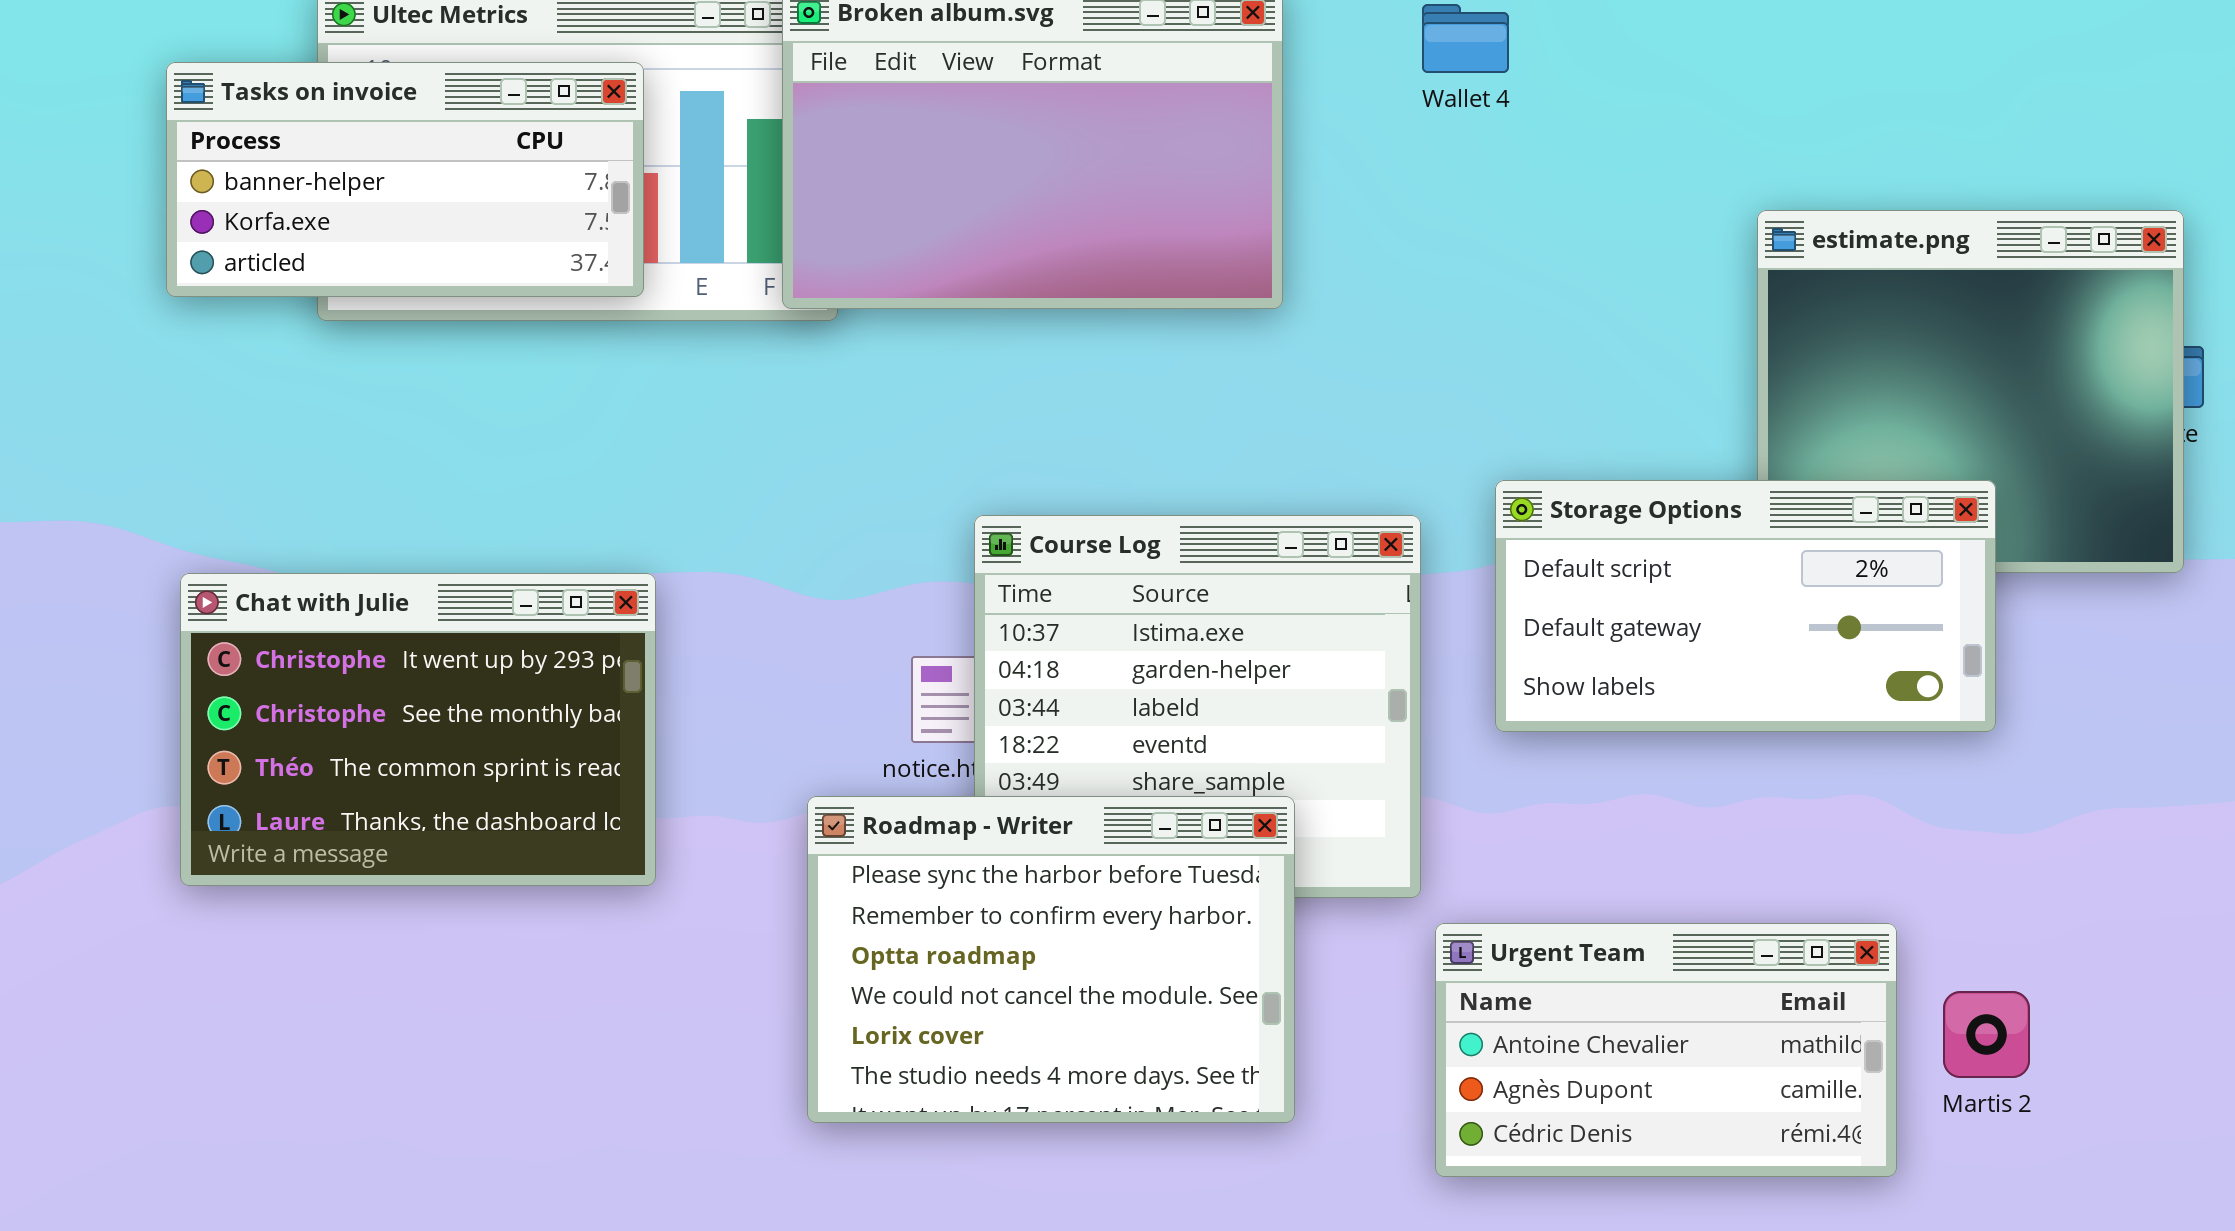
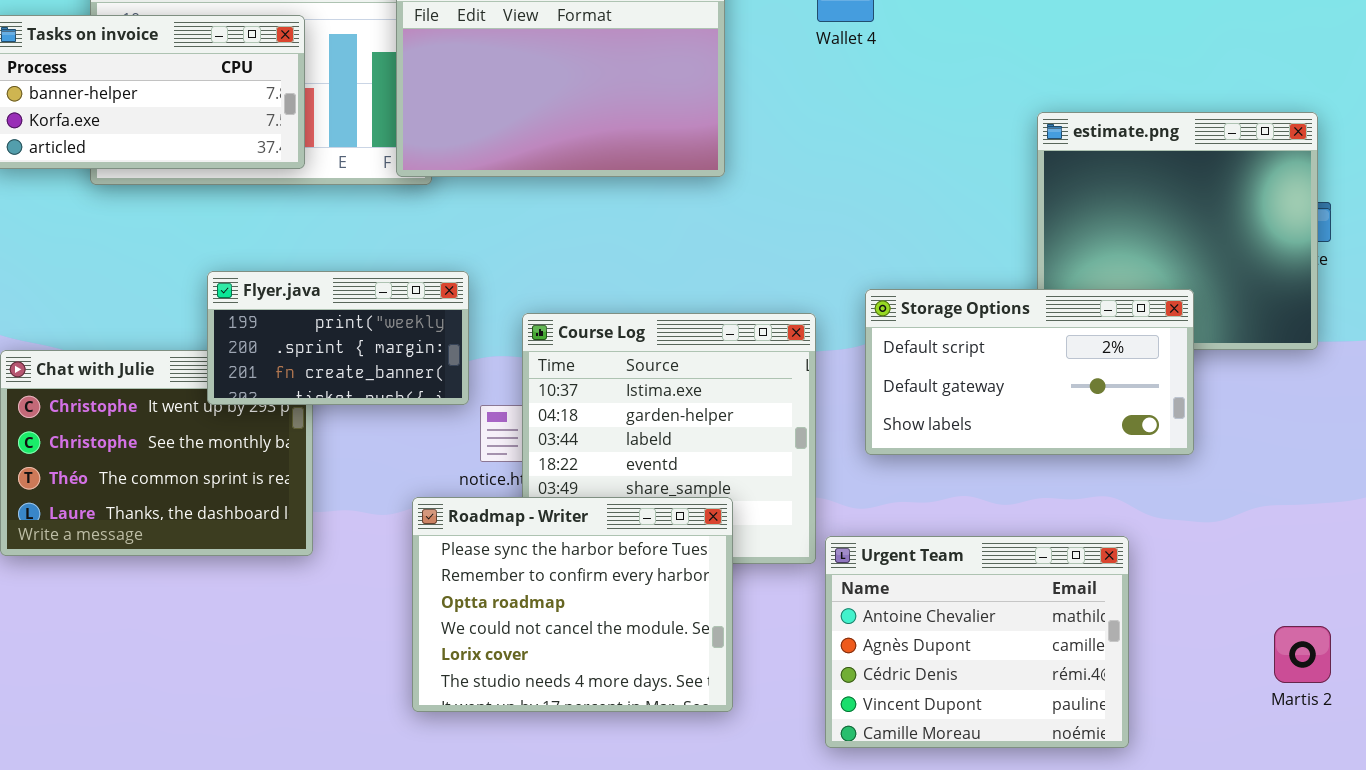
Flyer.java: none -> [207,271,469,405], opened
Urgent Team: [1435,923,1897,1177] -> [825,536,1129,748], resized
Martis 2: [1943,991,2030,1078] -> [1274,626,1331,683], moved

